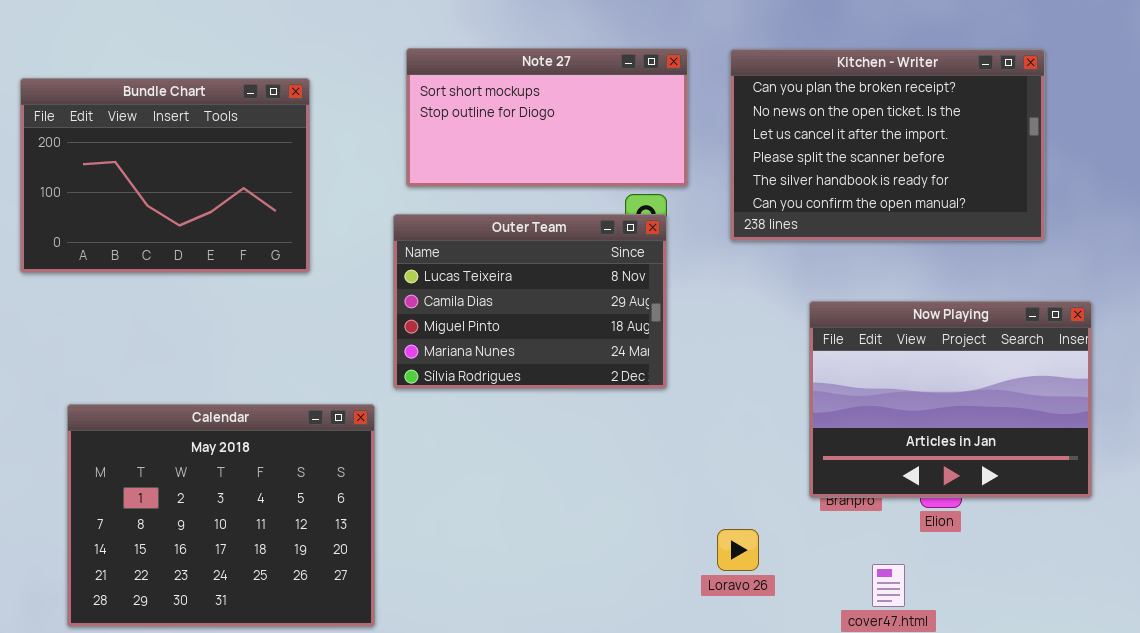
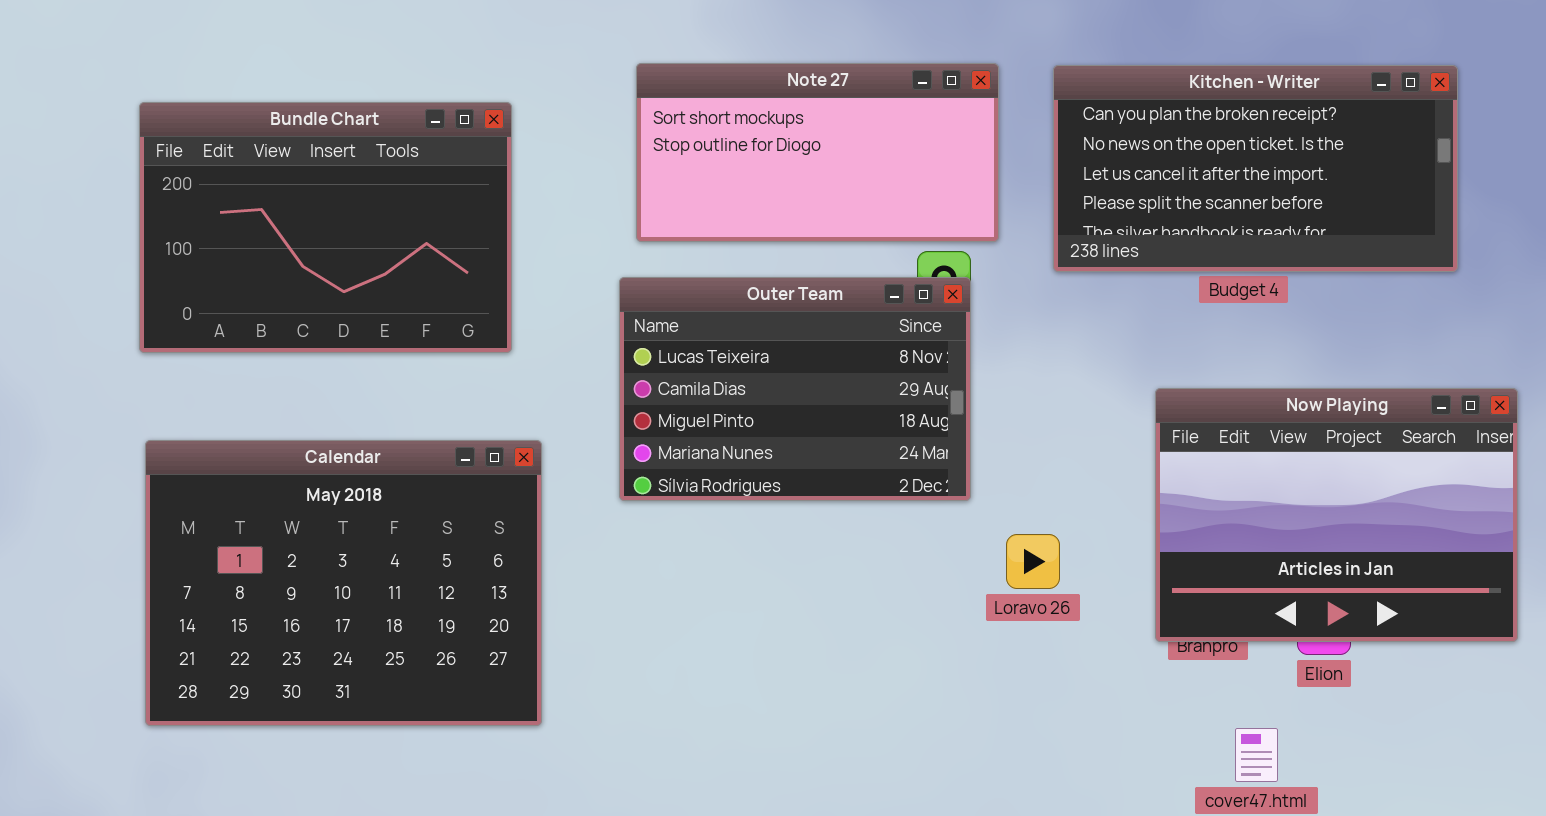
Kitchen - Writer: [730,49,1045,241] -> [1053,65,1458,272], resized
Calendar: [67,404,375,627] -> [145,440,542,726], moved
Loravo 26: [717,529,759,571] -> [1006,534,1060,589], moved

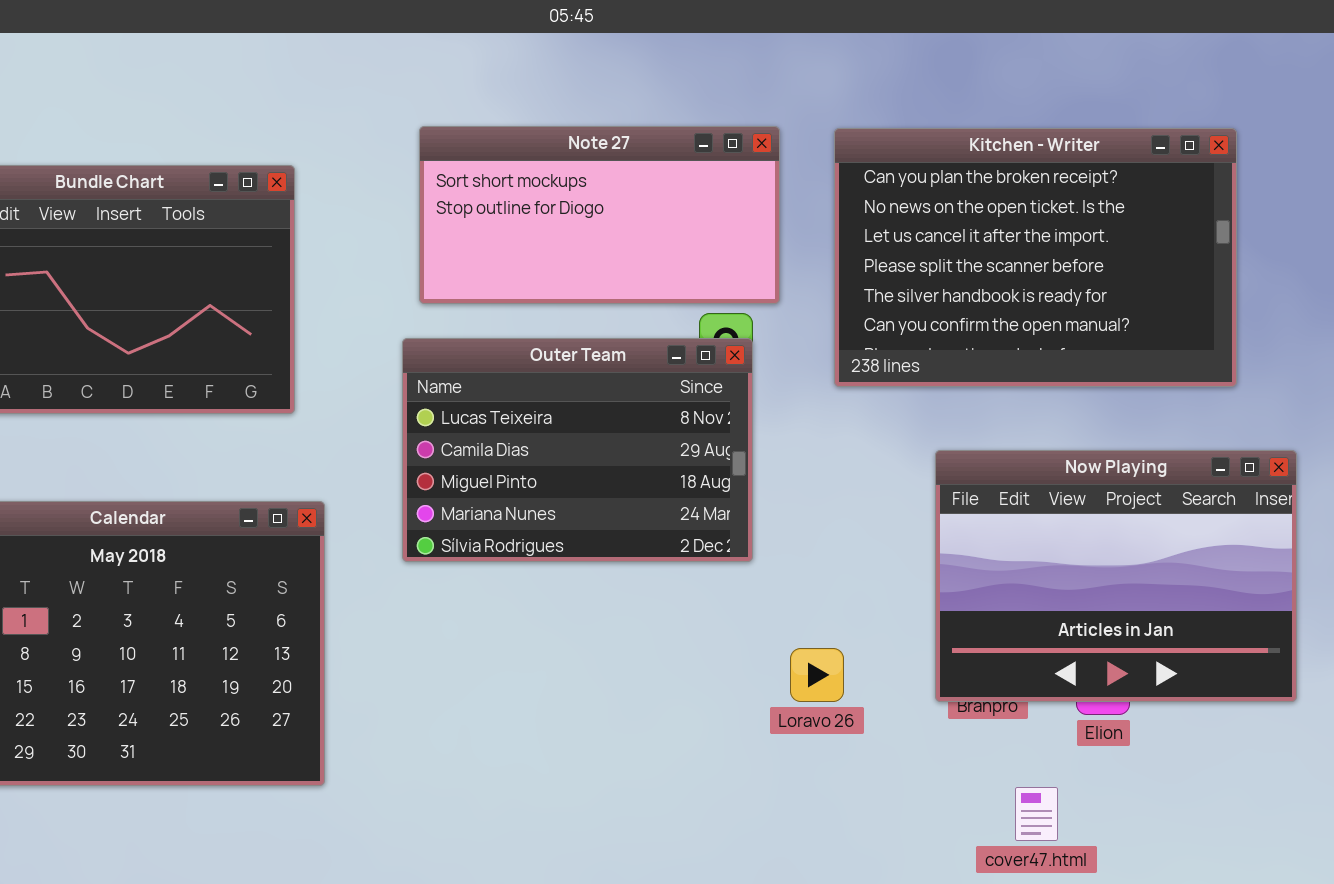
Kitchen - Writer: [1053,65,1458,272] -> [834,128,1237,387], resized
Loravo 26: [1006,534,1060,589] -> [790,648,844,702], moved

